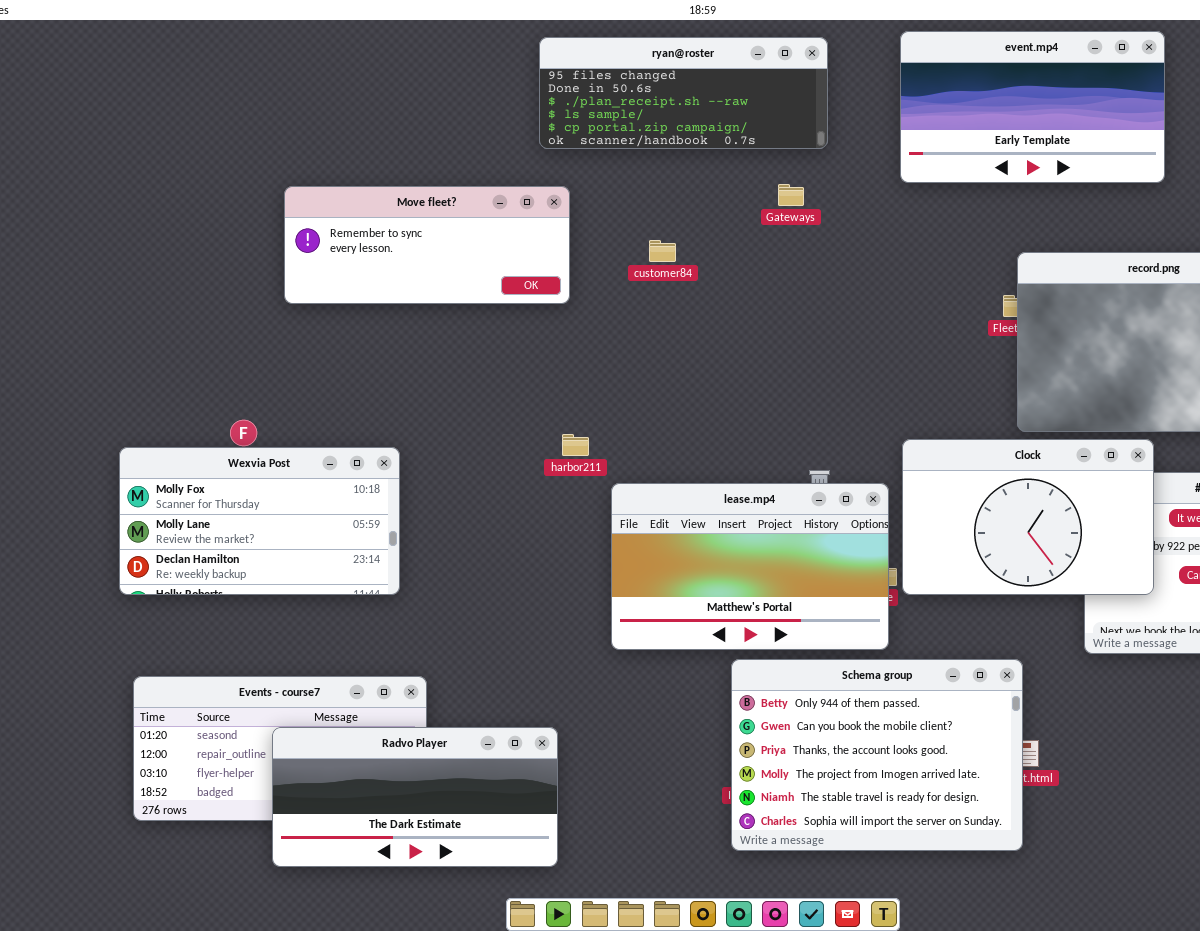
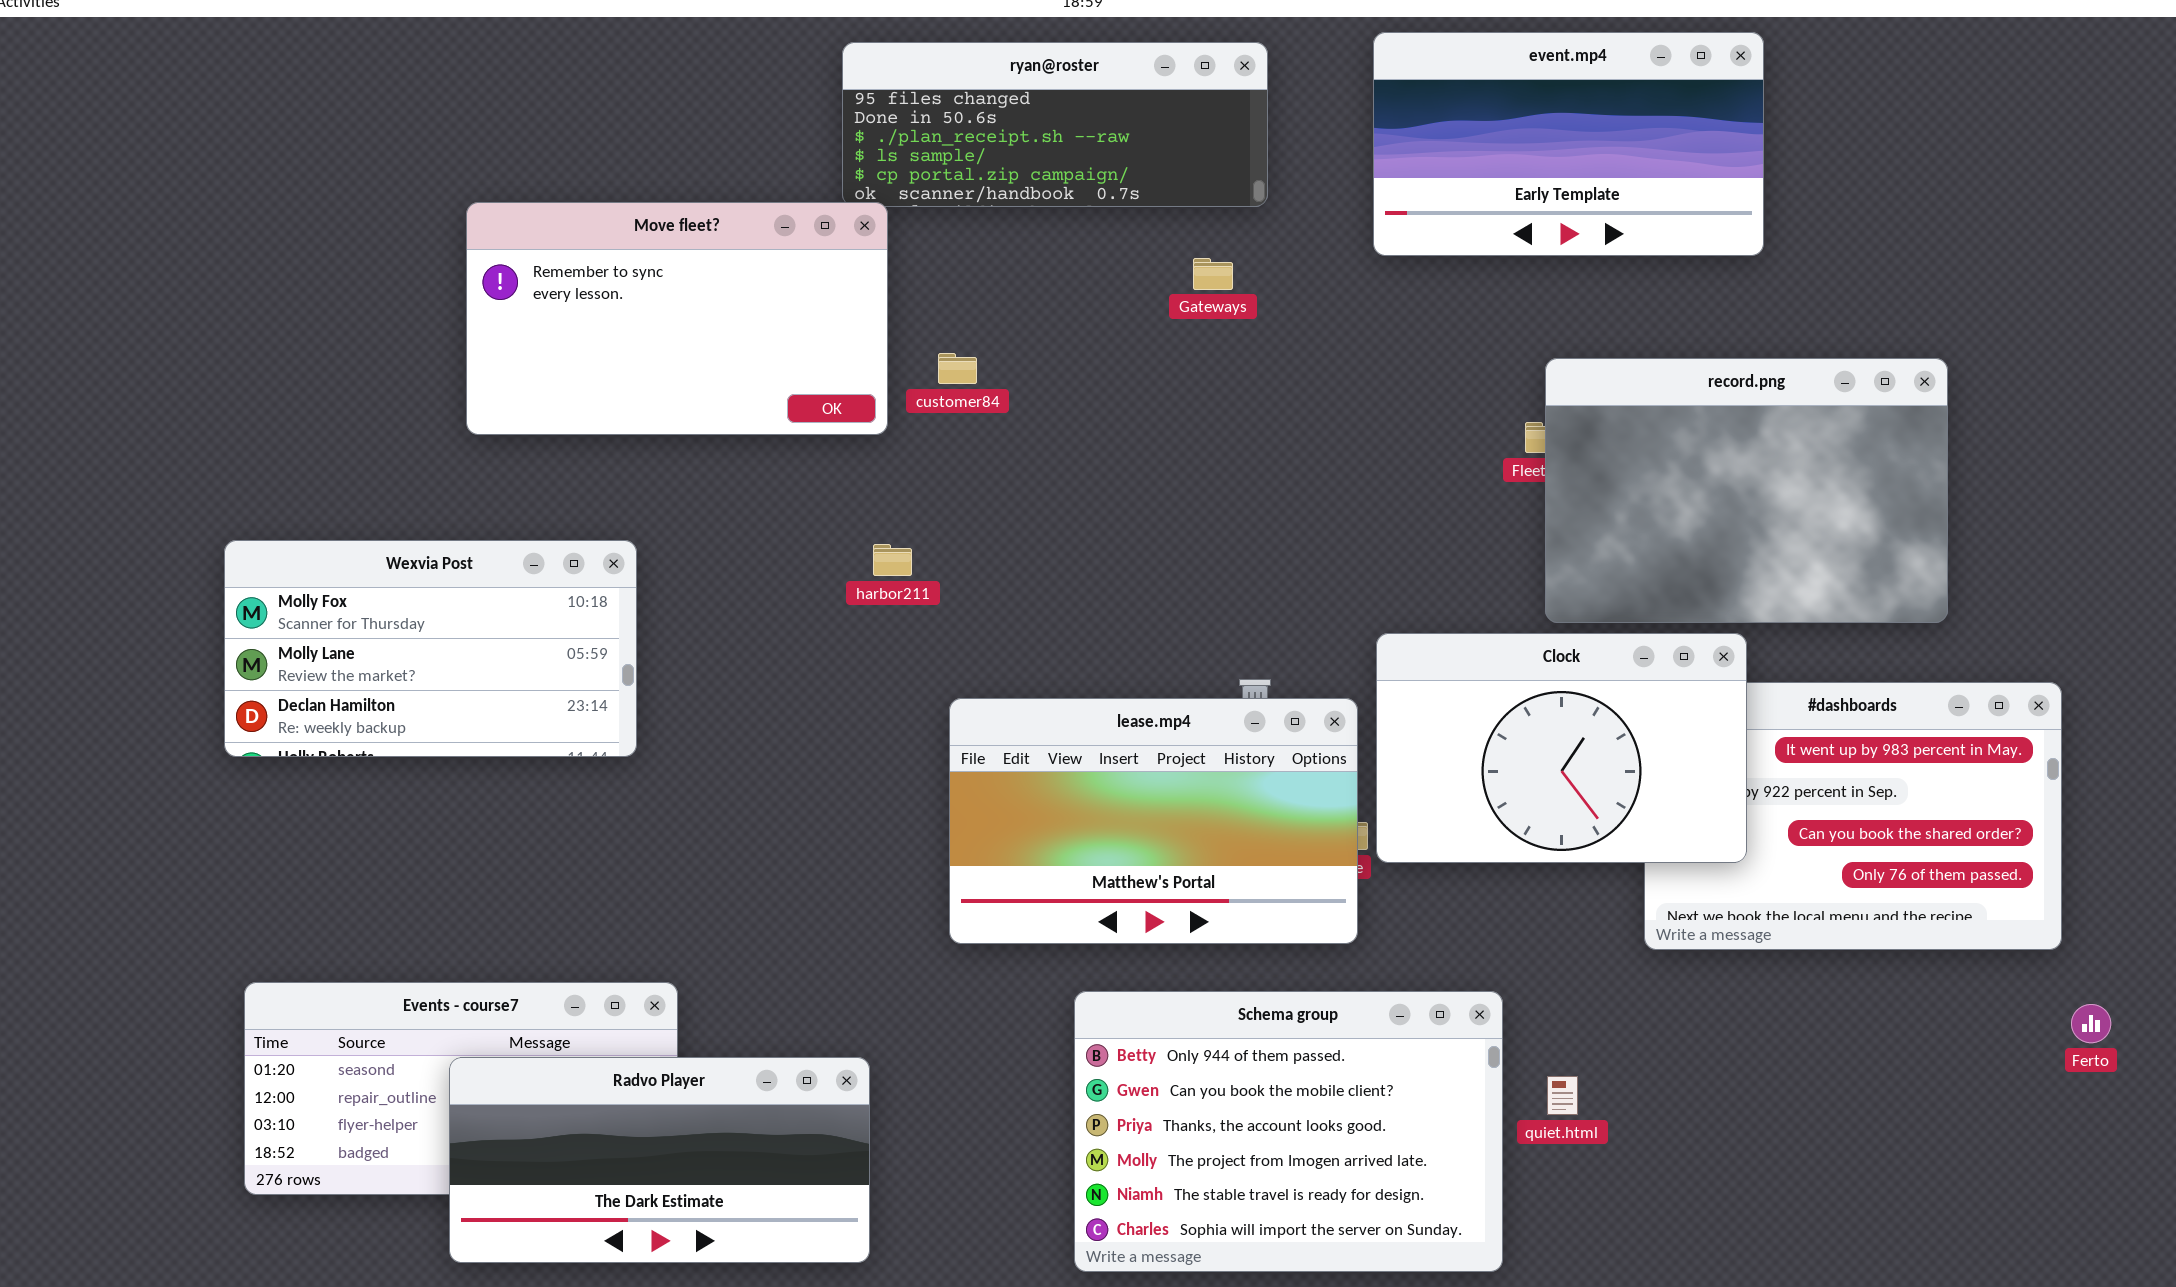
Move fleet?: [284,186,570,304] -> [466,202,888,435], resized
customer84: [649,240,676,262] -> [938,353,977,384], moved
harbor211: [562,434,589,456] -> [873,544,912,576], moved
Wexvia Post: [119,447,400,595] -> [224,540,637,757], moved
Schema group: [731,659,1023,851] -> [1074,991,1503,1272], moved

